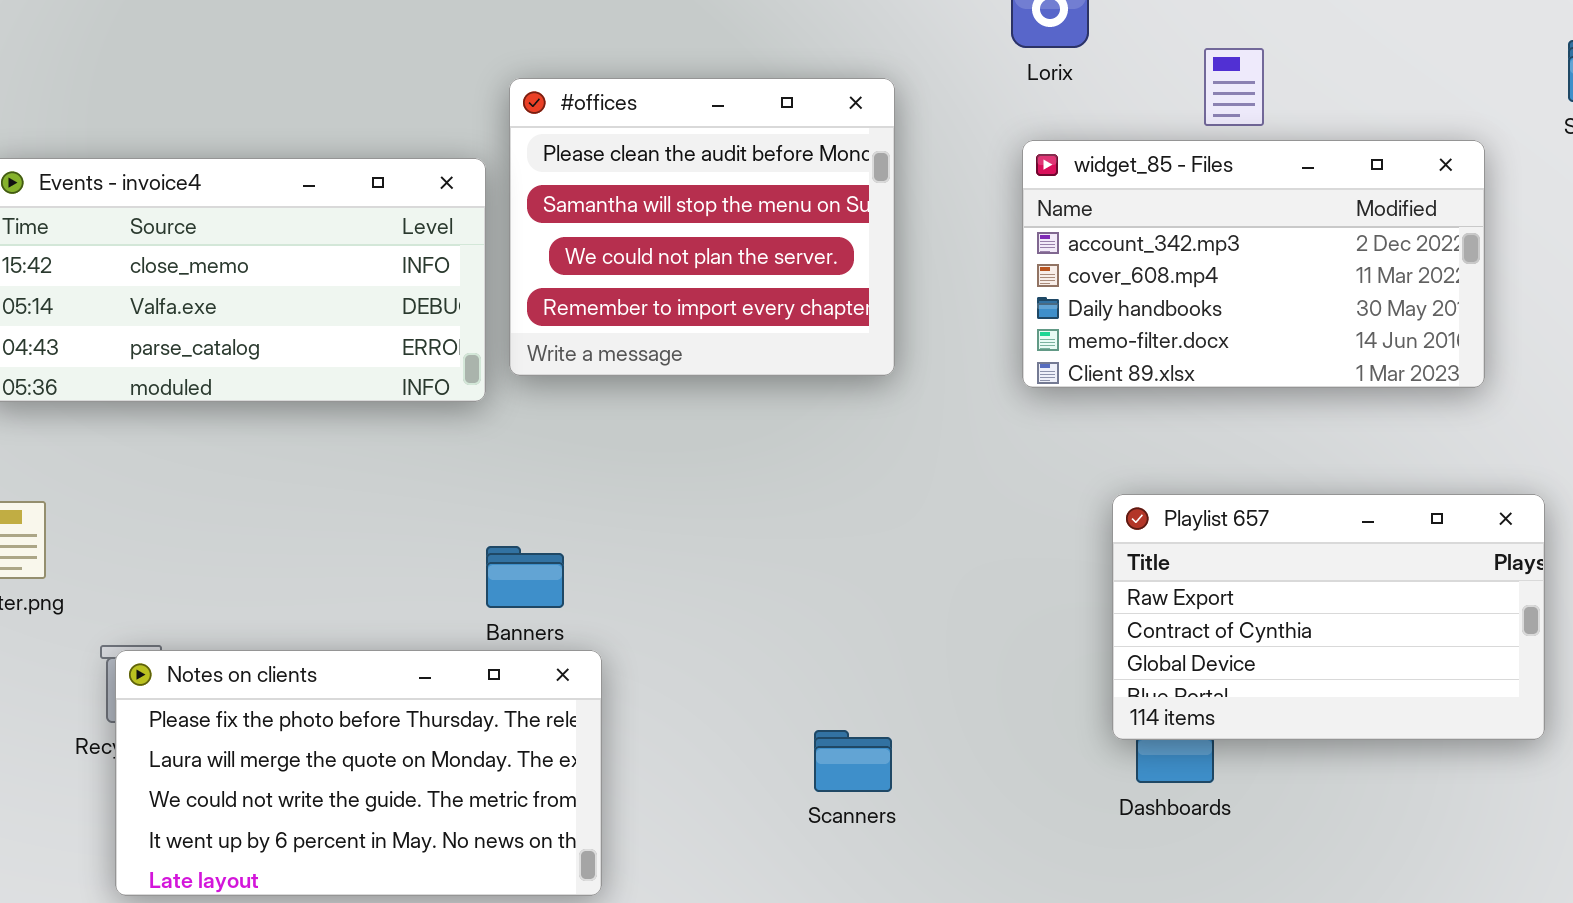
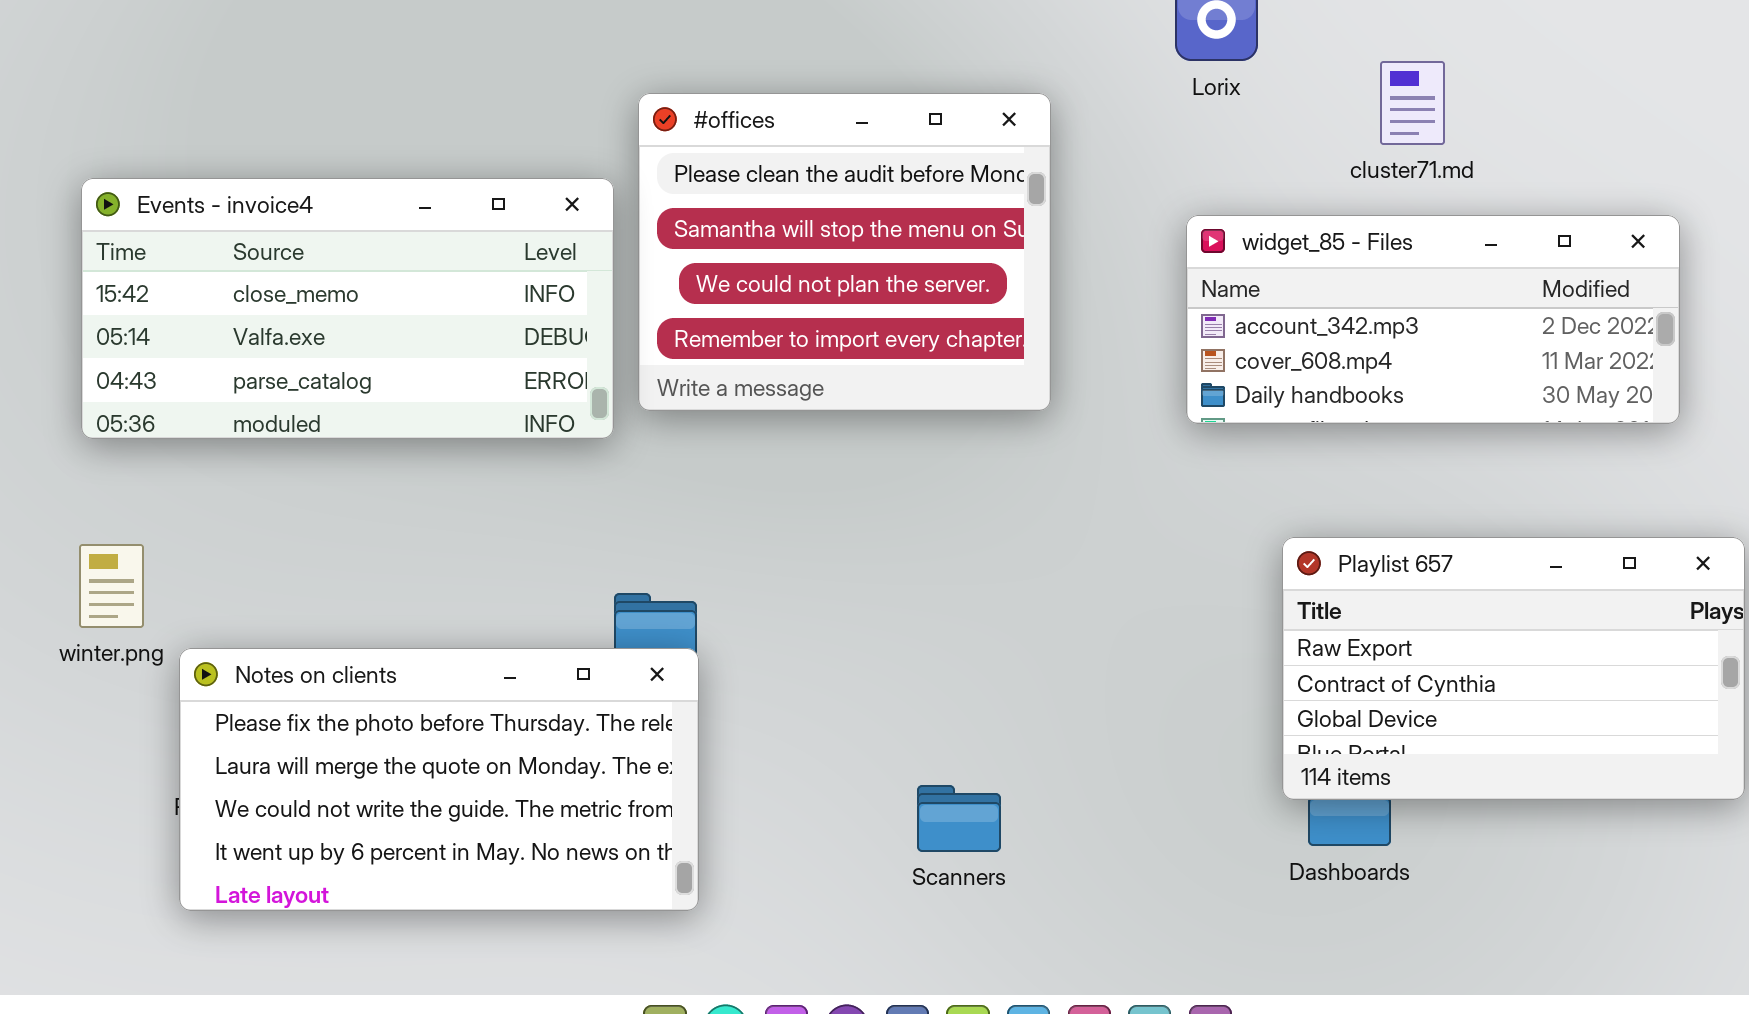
widget_85 - Files: [1022,140,1485,388] -> [1186,215,1680,424], resized
Notes on clients: [115,650,602,896] -> [179,648,699,911], moved
Scanners: [814,730,892,792] -> [917,785,1001,852], moved

